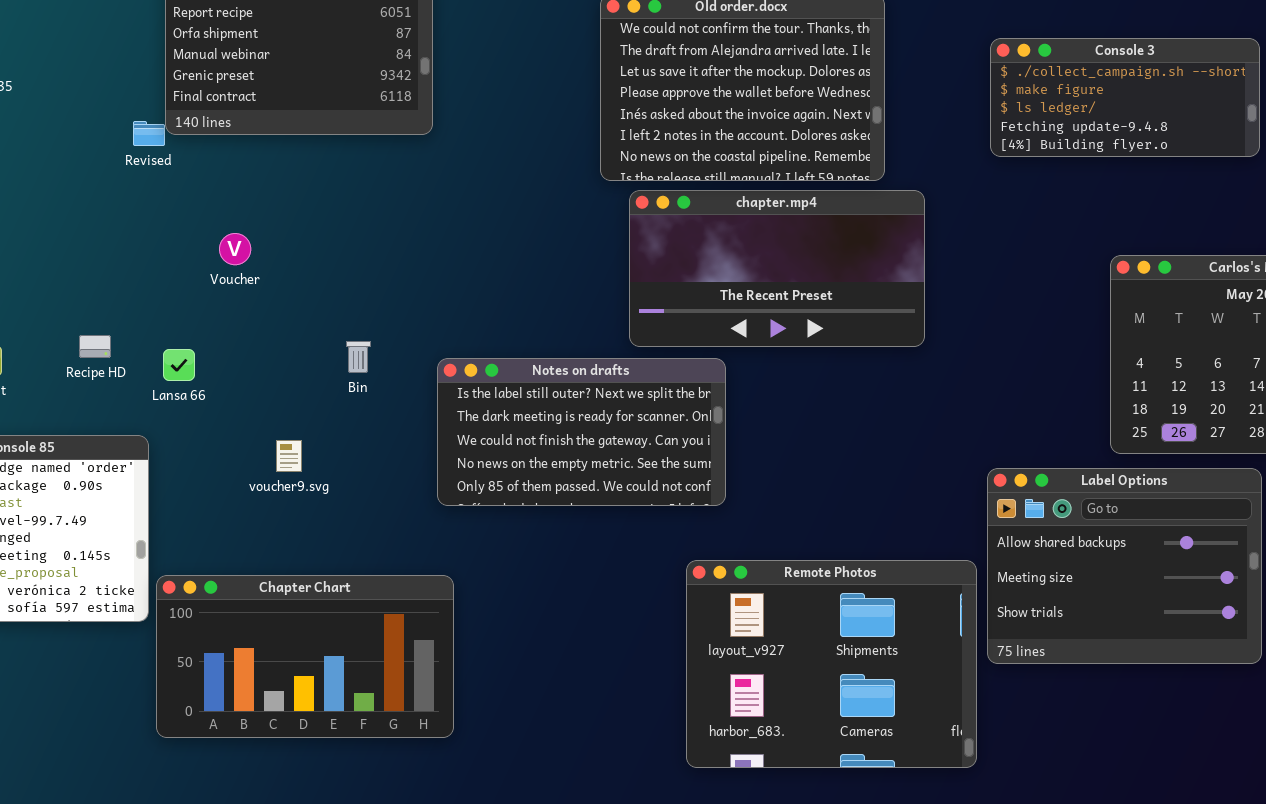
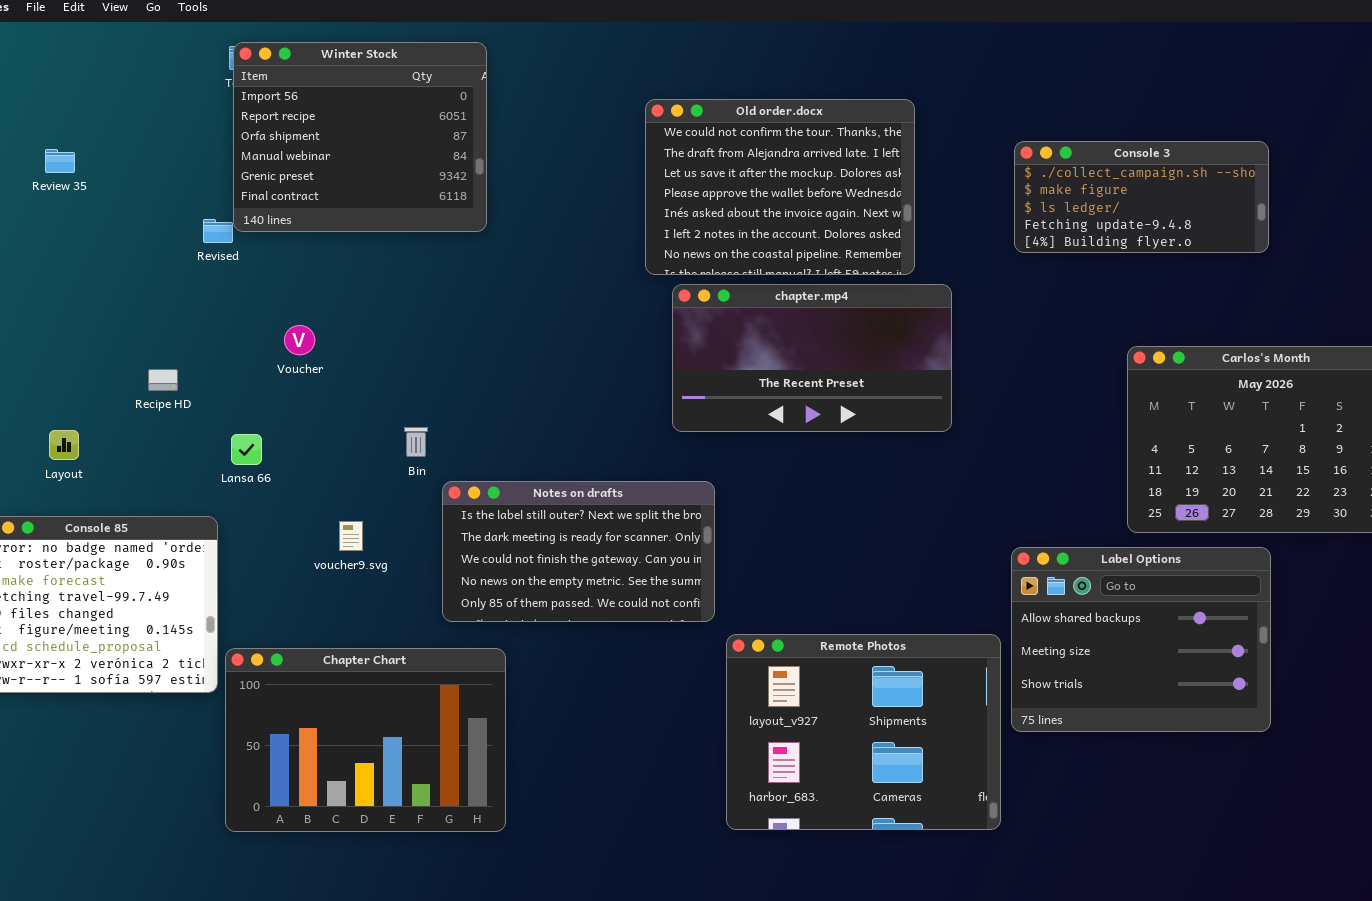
Recipe HD: [79,335,111,358] -> [148,369,178,391], moved
Notes on drafts: [437,358,726,506] -> [442,481,715,622], moved
Chapter Chart: [156,575,454,738] -> [225,648,506,832], resized

